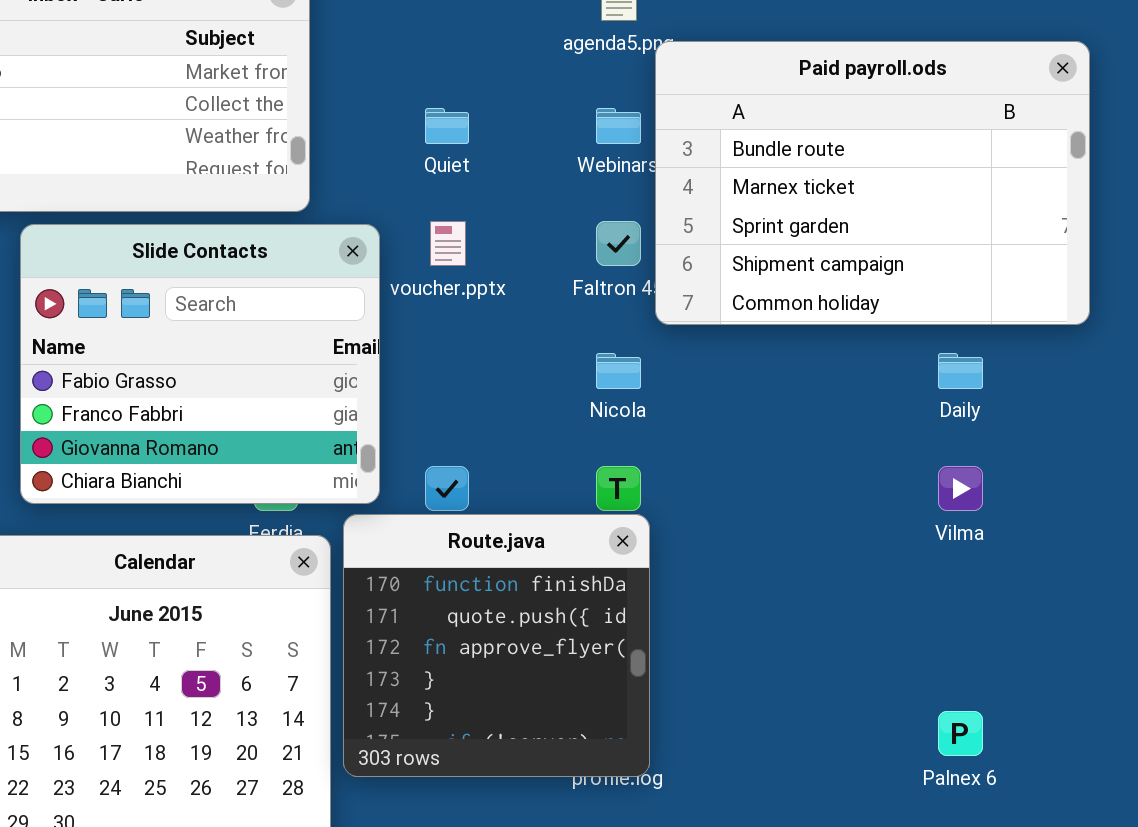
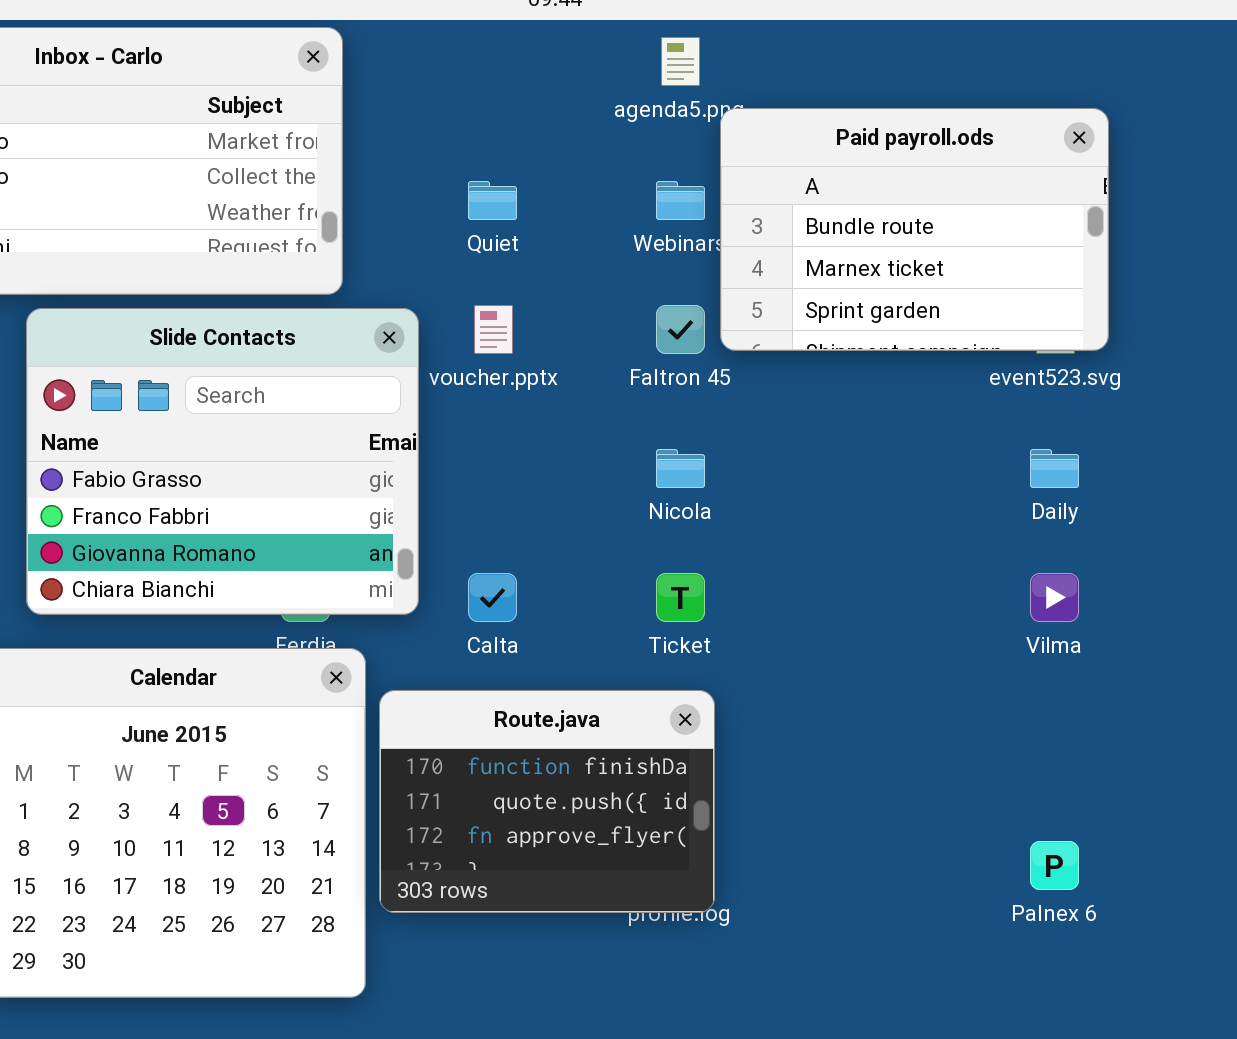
Paid payroll.ods: [655,41,1090,325] -> [720,108,1109,351], resized
Route.java: [343,514,650,777] -> [379,690,715,913], resized

